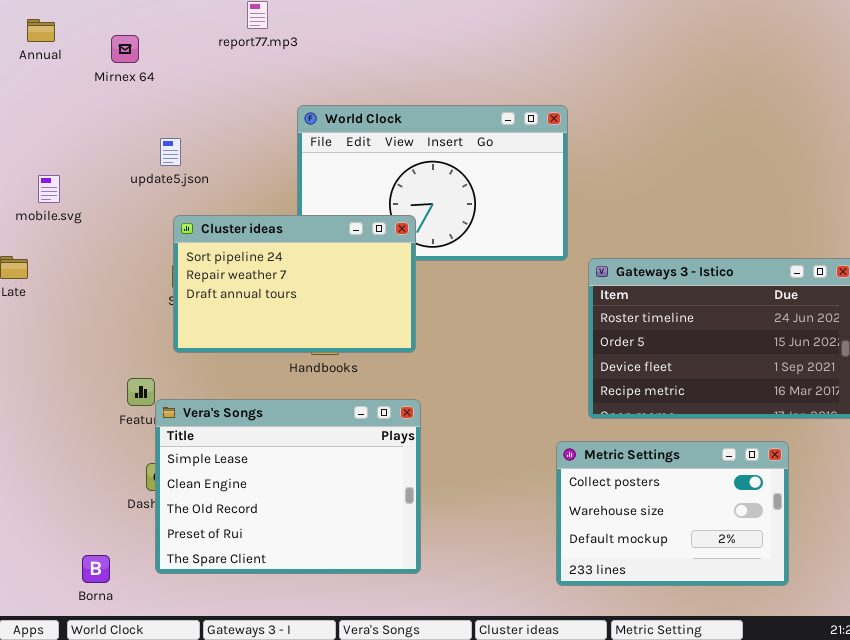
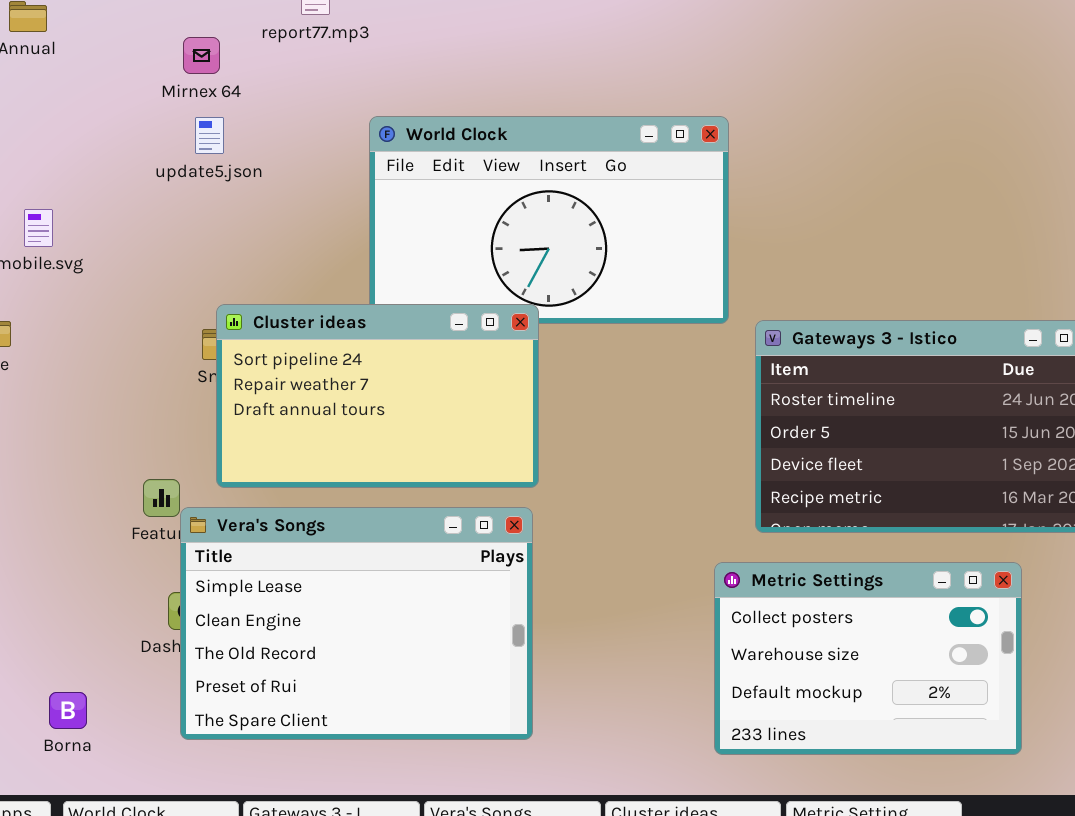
Mirnex 64: [111,35,139,63] -> [183,37,220,74], moved
update5.json: [160,138,181,166] -> [195,117,224,154], moved
Cluster ideas: [173,215,416,353] -> [216,304,539,488], moved
Borna: [82,555,110,583] -> [49,692,87,729], moved

